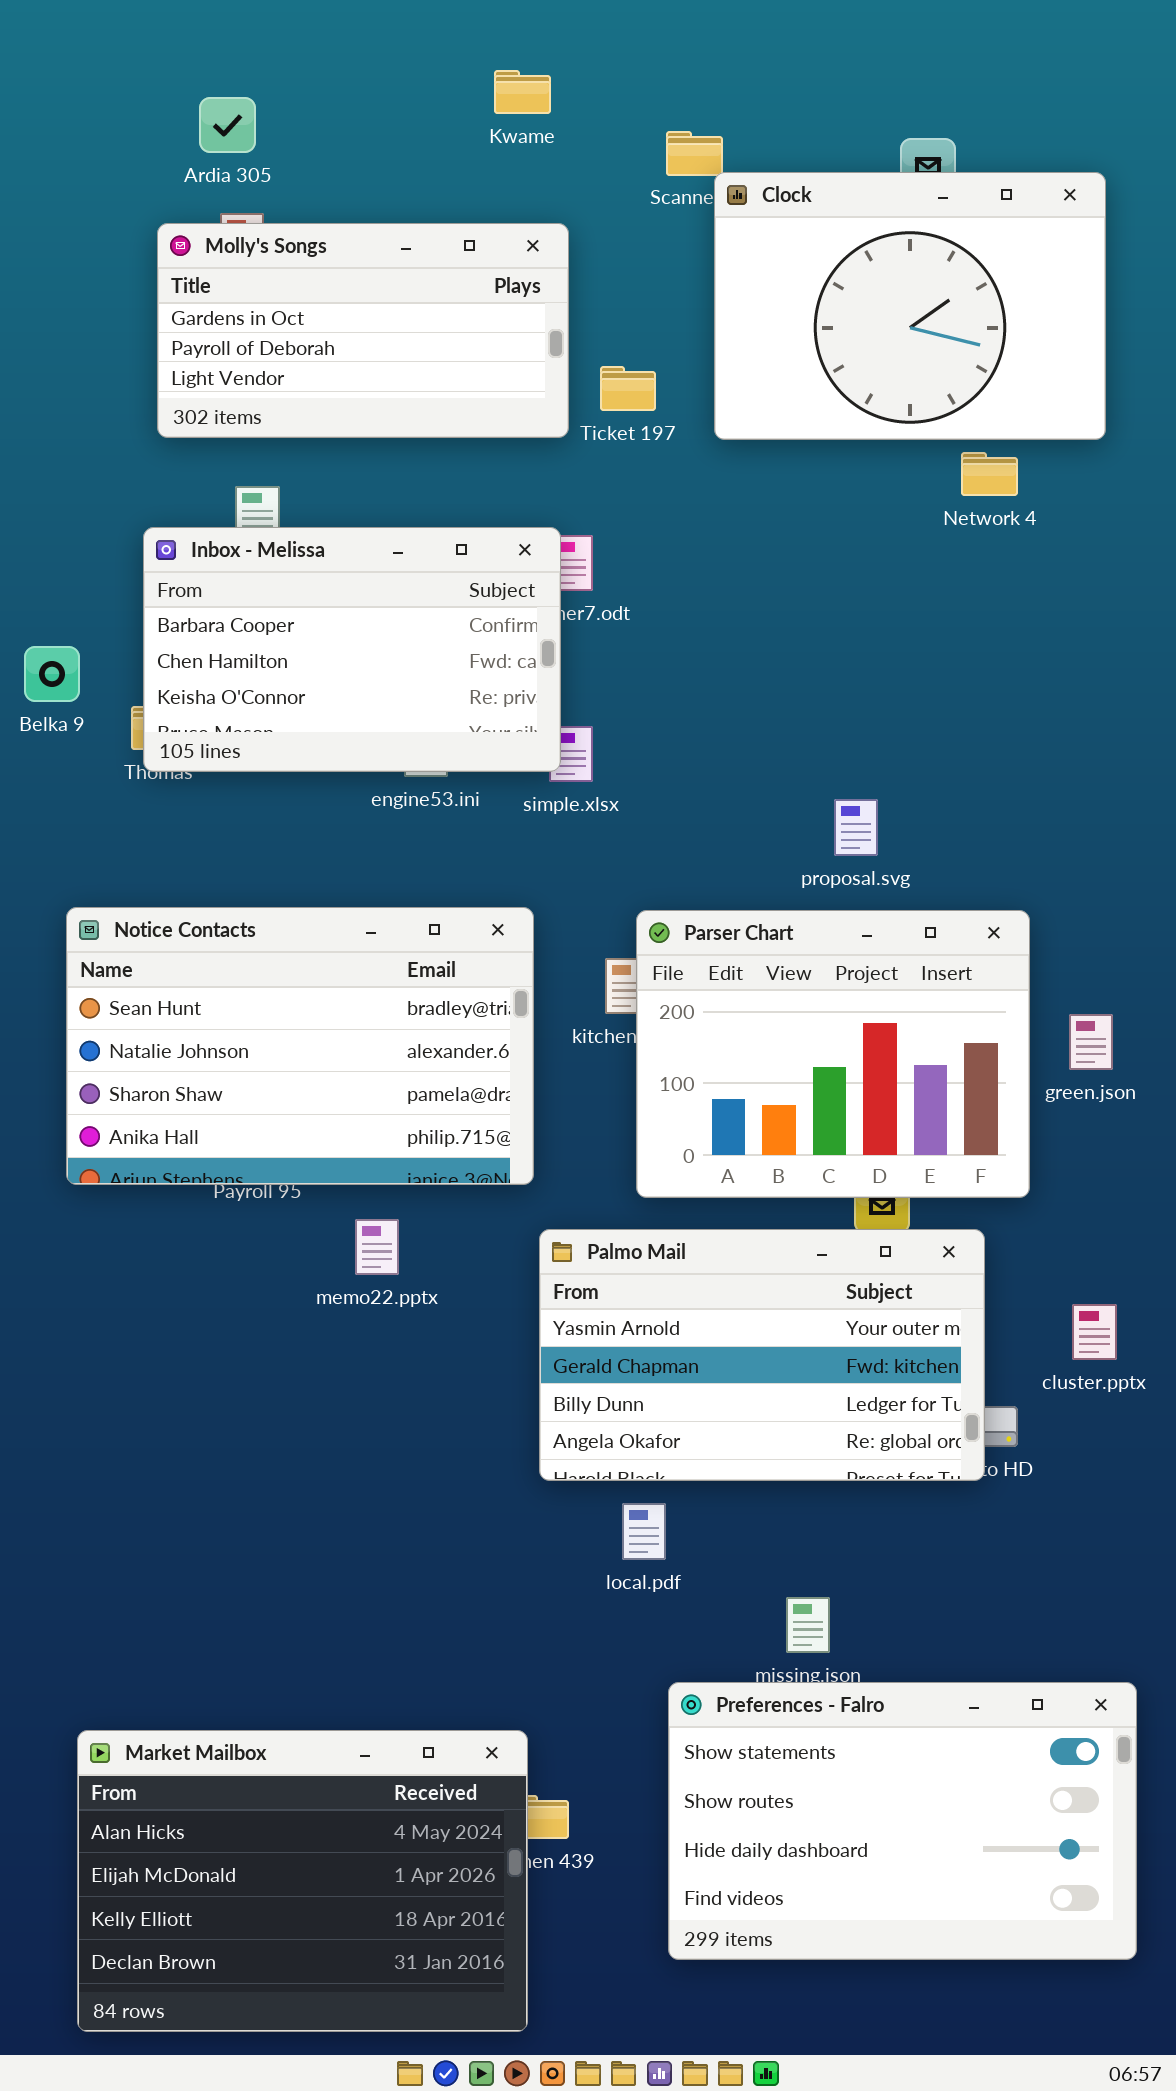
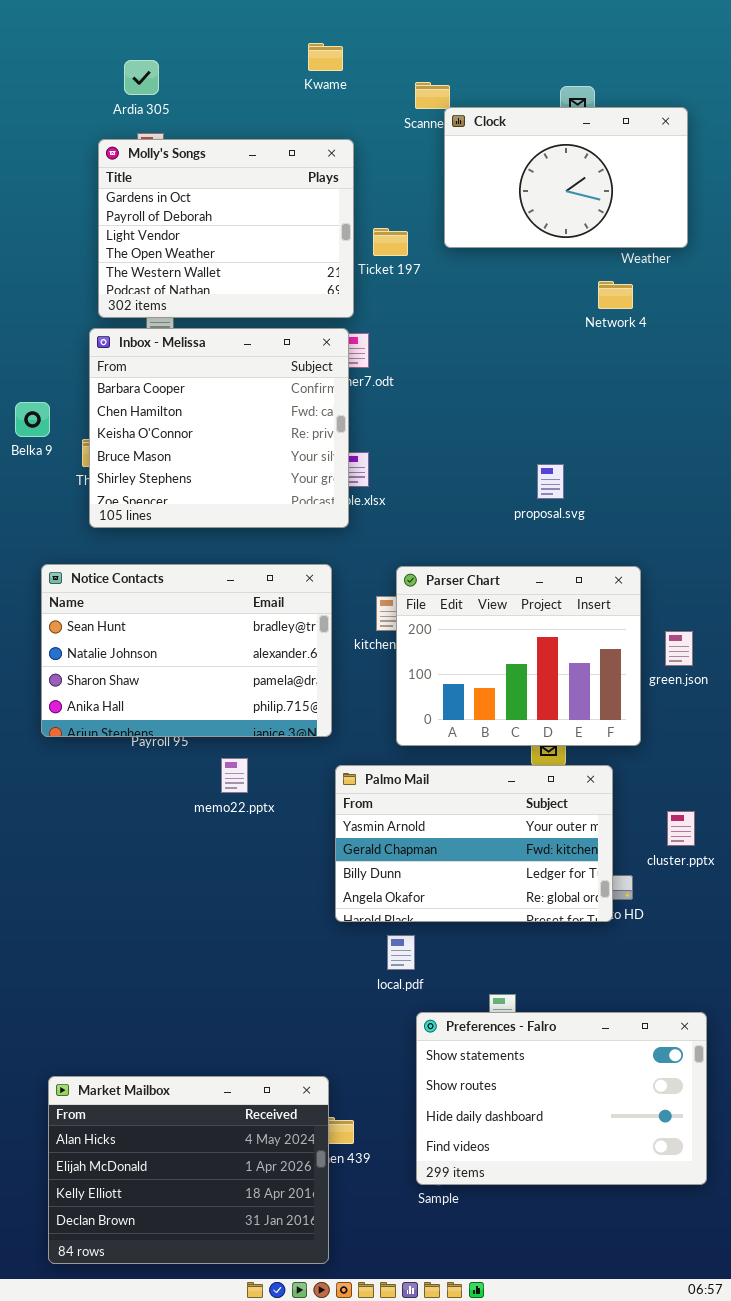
Clock: [714,172,1106,440] -> [444,107,688,248], resized
Molly's Songs: [157,223,569,438] -> [98,139,354,318], resized
Inbox - Melissa: [143,527,561,772] -> [89,328,349,528], resized
proposal.svg: [834,799,878,856] -> [537,464,564,499], moved
Preferences - Falro: [668,1682,1137,1960] -> [416,1012,707,1185], moved

